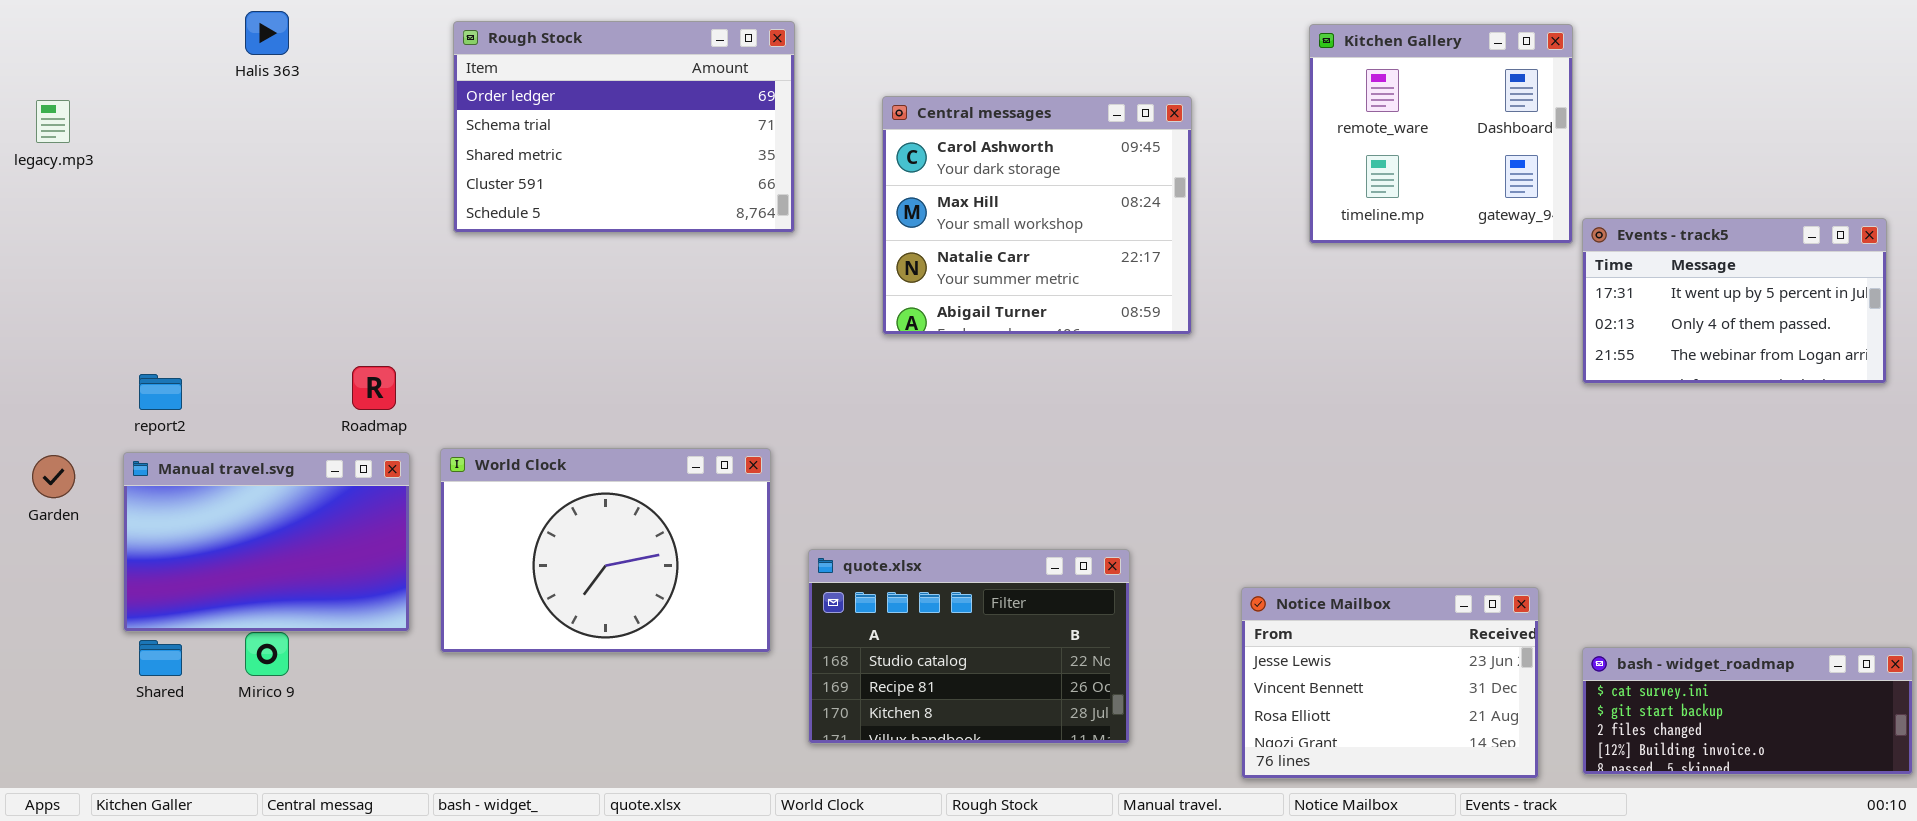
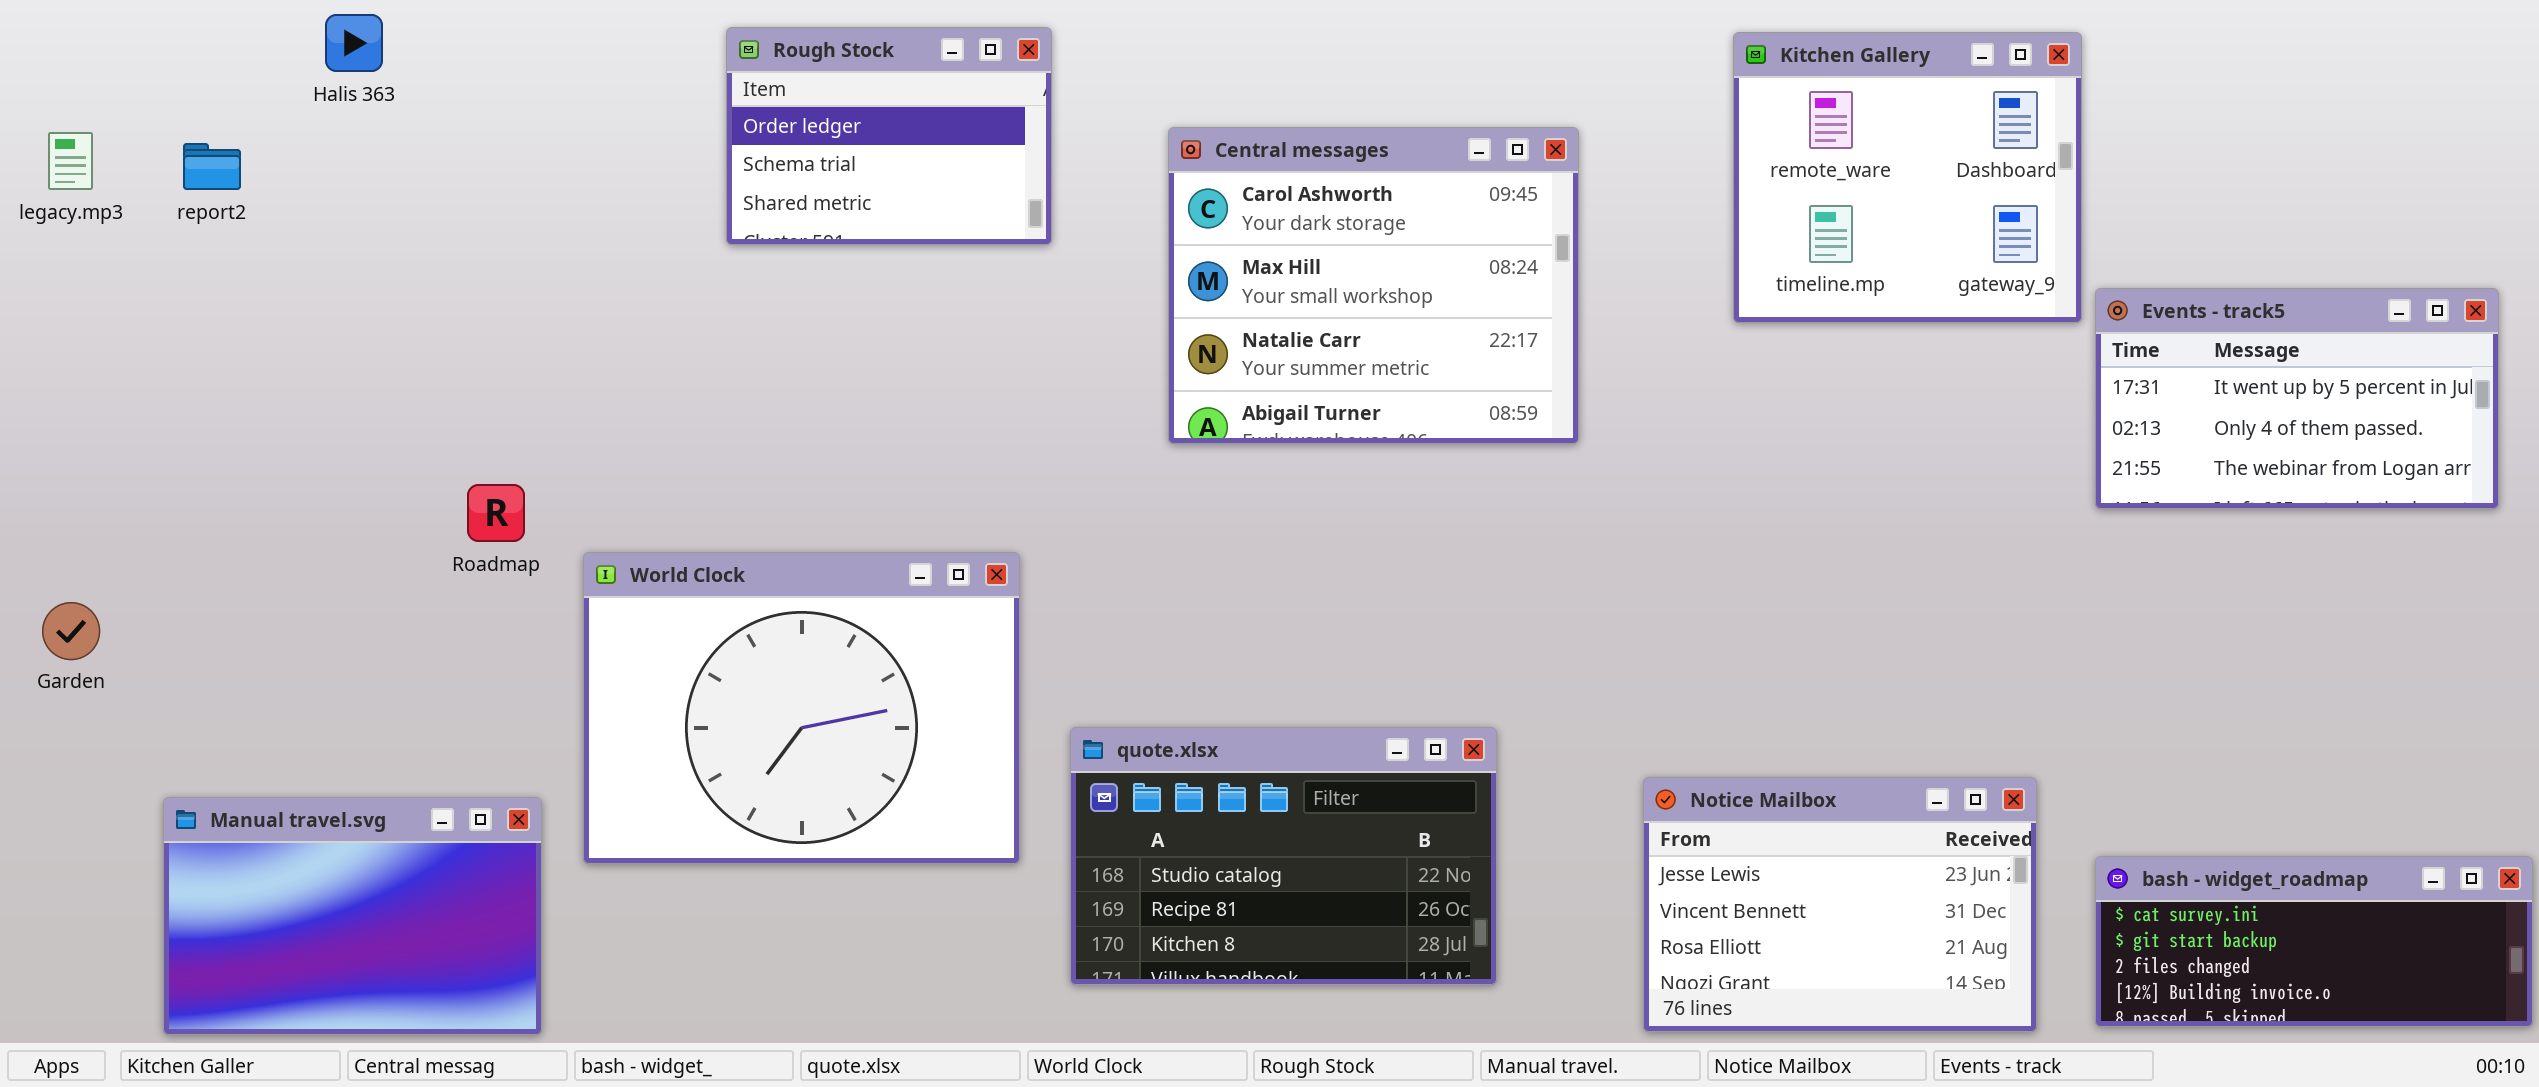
Rough Stock: [453,21,795,233] -> [726,27,1052,245], resized
report2: [139,374,182,410] -> [183,143,241,190], moved
World Clock: [440,448,771,653] -> [583,552,1020,864], resized
Manual travel.svg: [123,452,410,632] -> [163,797,542,1035], moved

